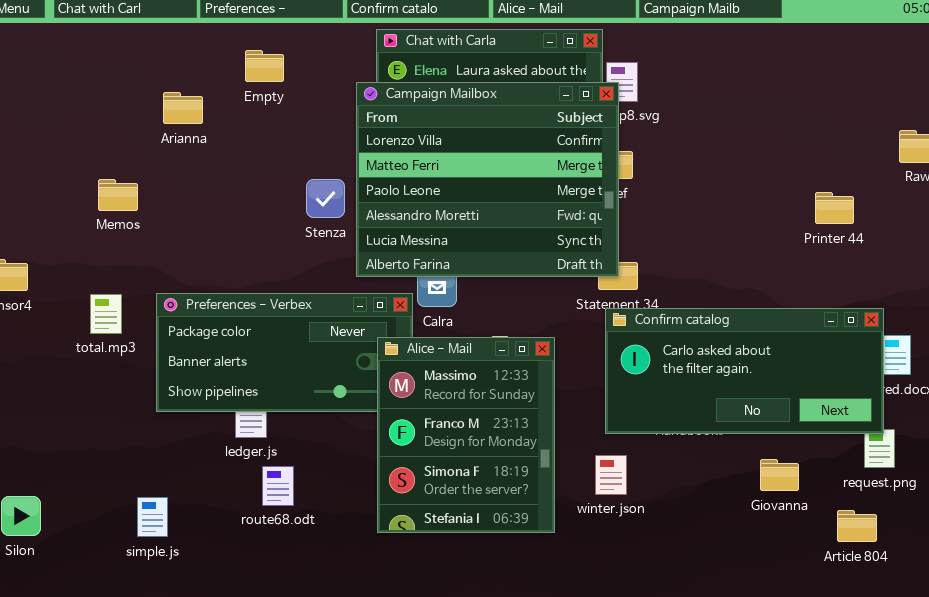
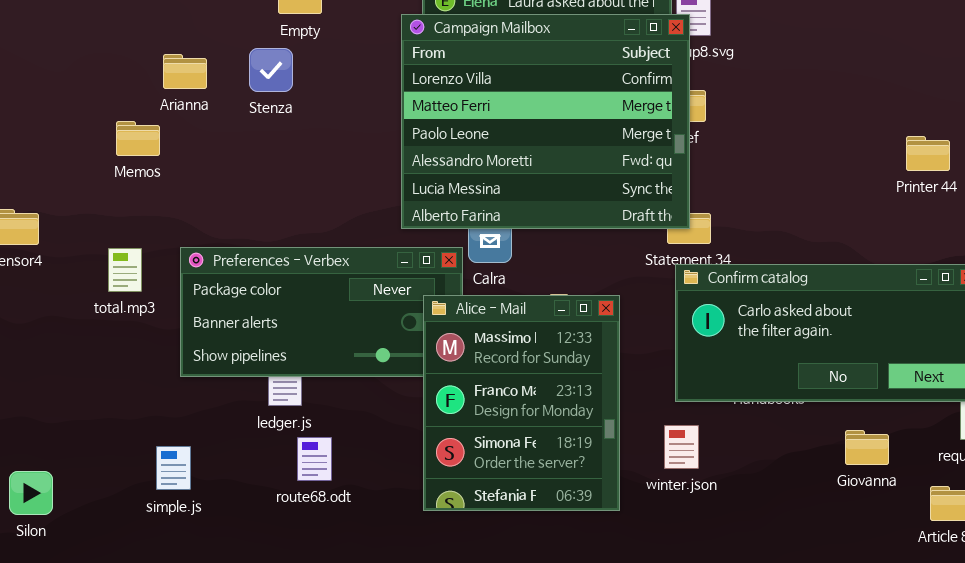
Arianna: [163,92,203,124] -> [163,54,207,89], moved
Stenza: [306,179,345,218] -> [249,48,293,92], moved
simple.js: [137,497,168,537] -> [156,446,191,490], moved

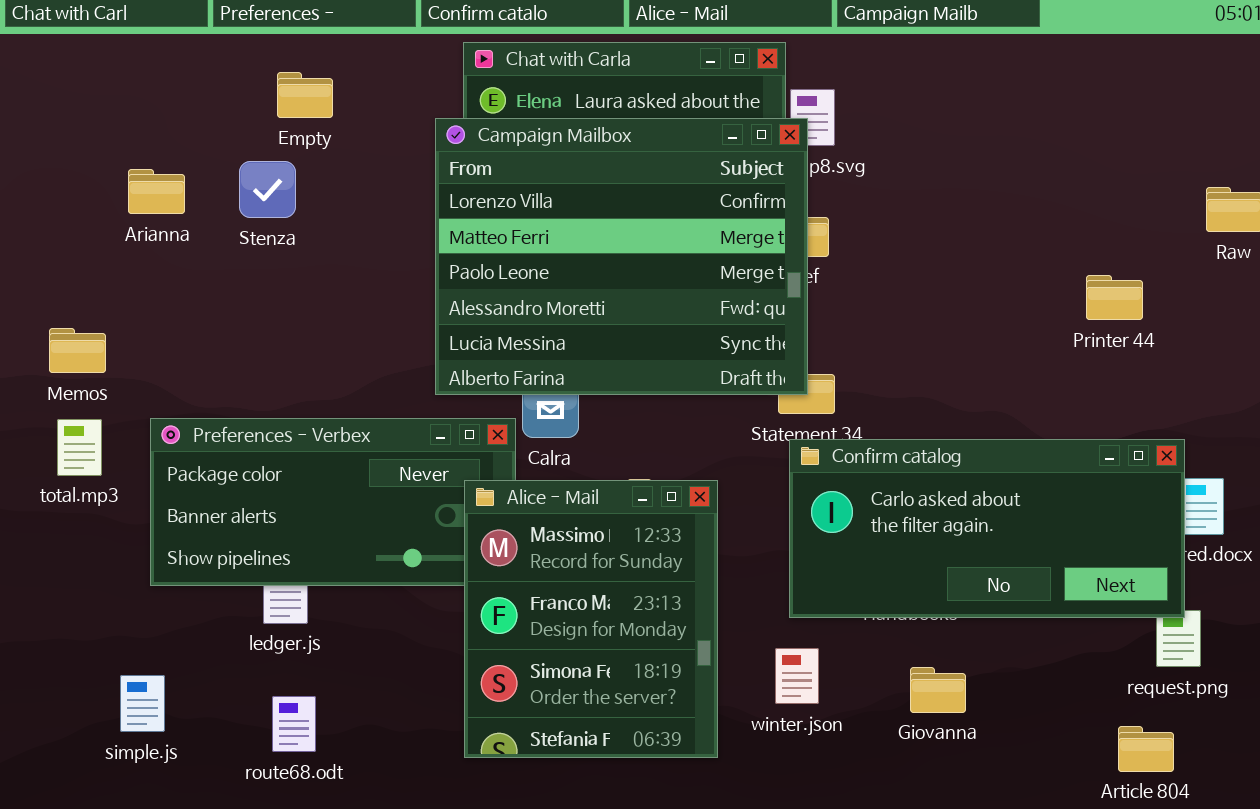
Memos: [116,121,160,156] -> [49,328,106,373], moved
Giovanna: [845,430,889,465] -> [910,667,966,713], moved
route68.odt: [297,437,332,481] -> [272,696,316,752], moved

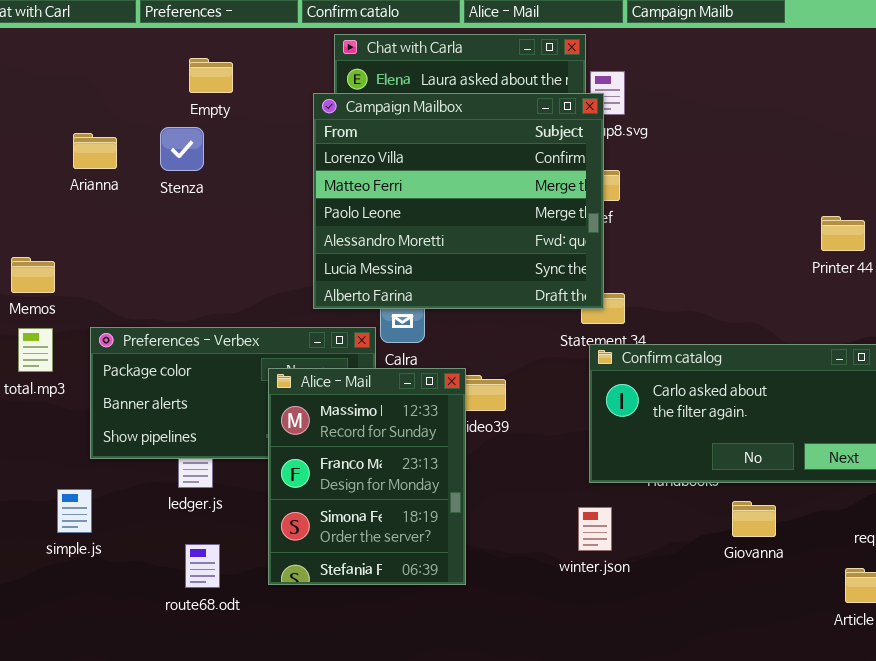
Alice - Mail: [464,480,718,758] -> [268,368,466,585], moved
Giovanna: [910,667,966,713] -> [732,501,776,537], moved
simple.js: [120,675,165,732] -> [57,489,92,533], moved

